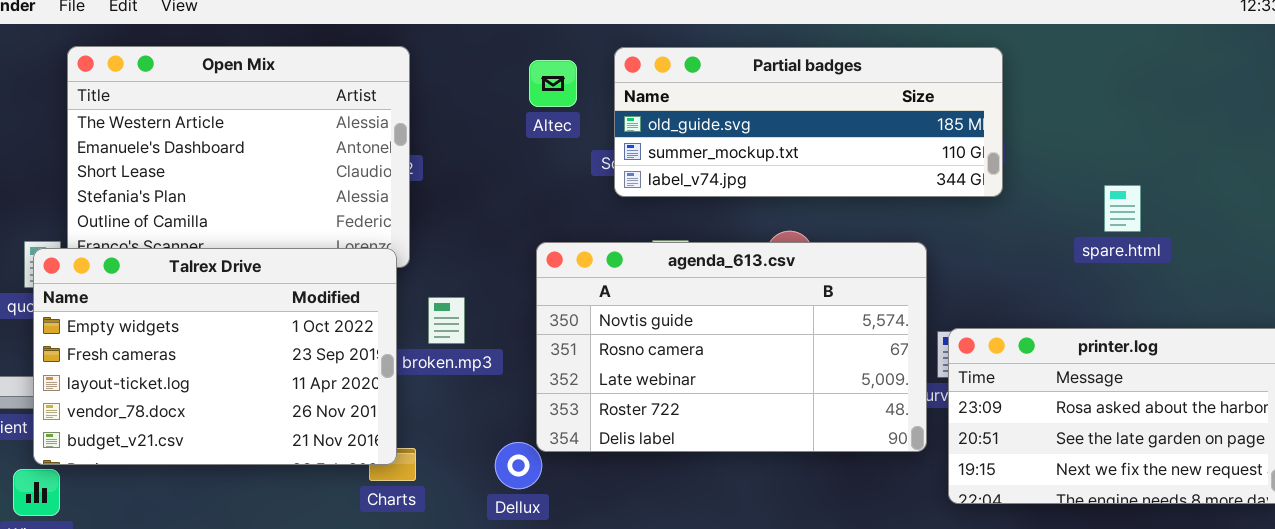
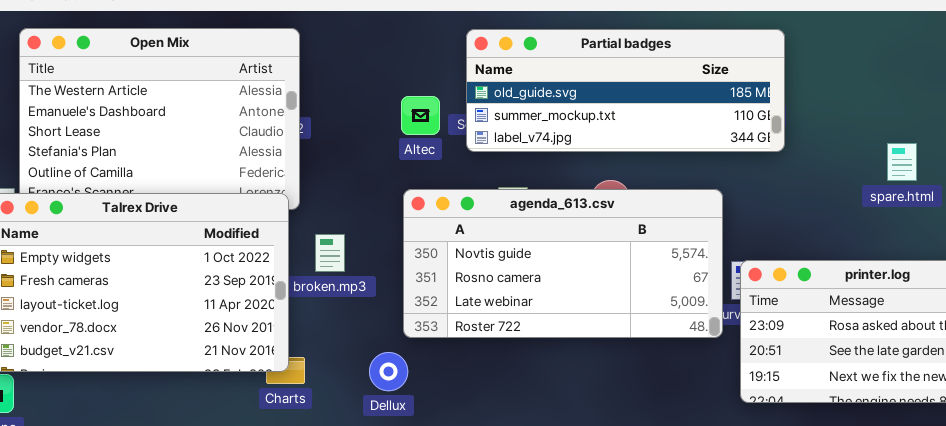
Altec: [529,60,577,107] -> [401,96,440,135], moved
spare.html: [1104,185,1141,232] -> [887,143,917,181], moved
agenda_613.csv: [536,242,927,452] -> [403,189,723,338], resized

